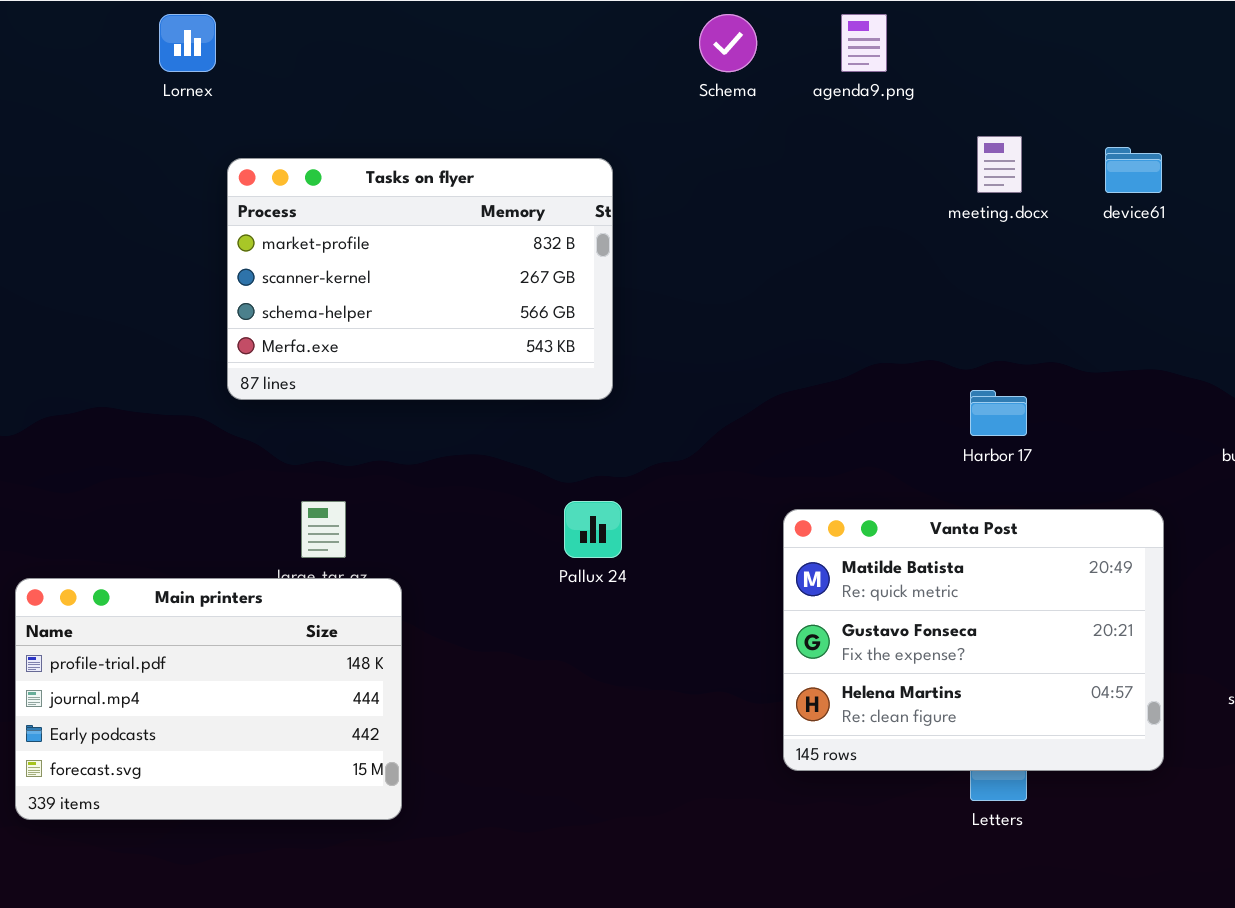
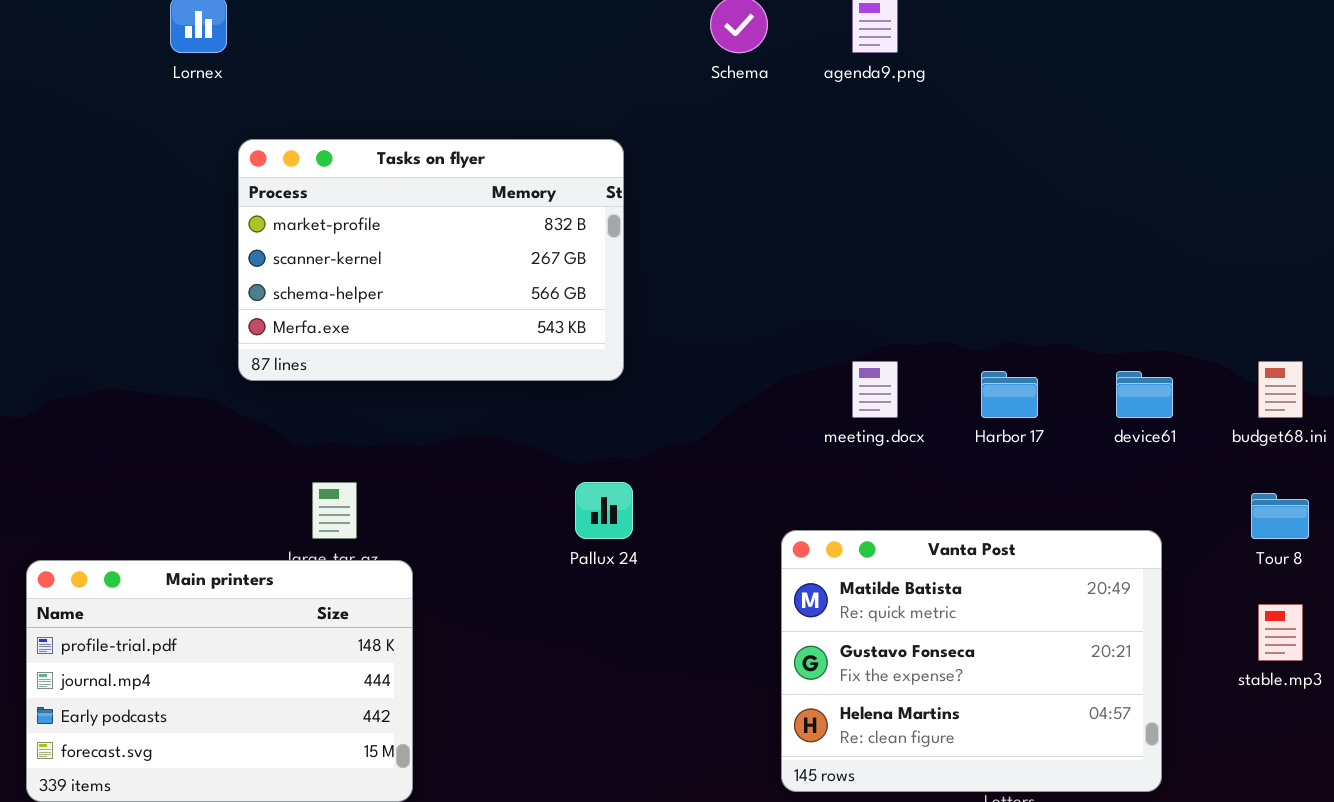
meeting.docx: [977,136,1022,193] -> [852,361,898,418], moved
device61: [1105,147,1162,193] -> [1116,371,1173,418], moved
Vanta Post: [783,509,1164,771] -> [781,530,1162,792], moved

